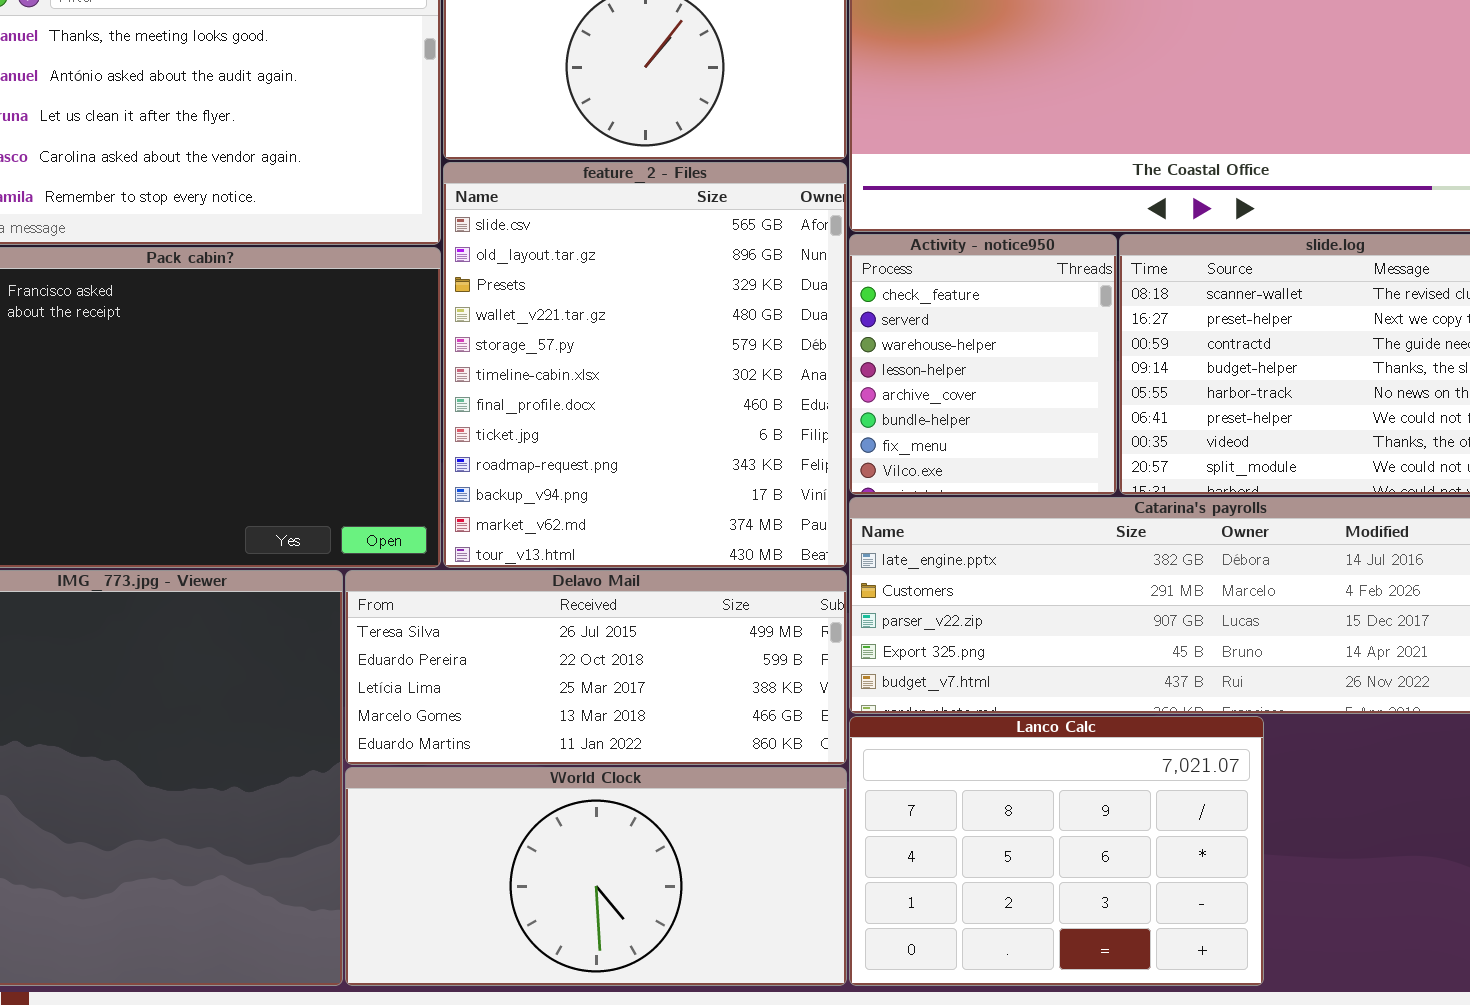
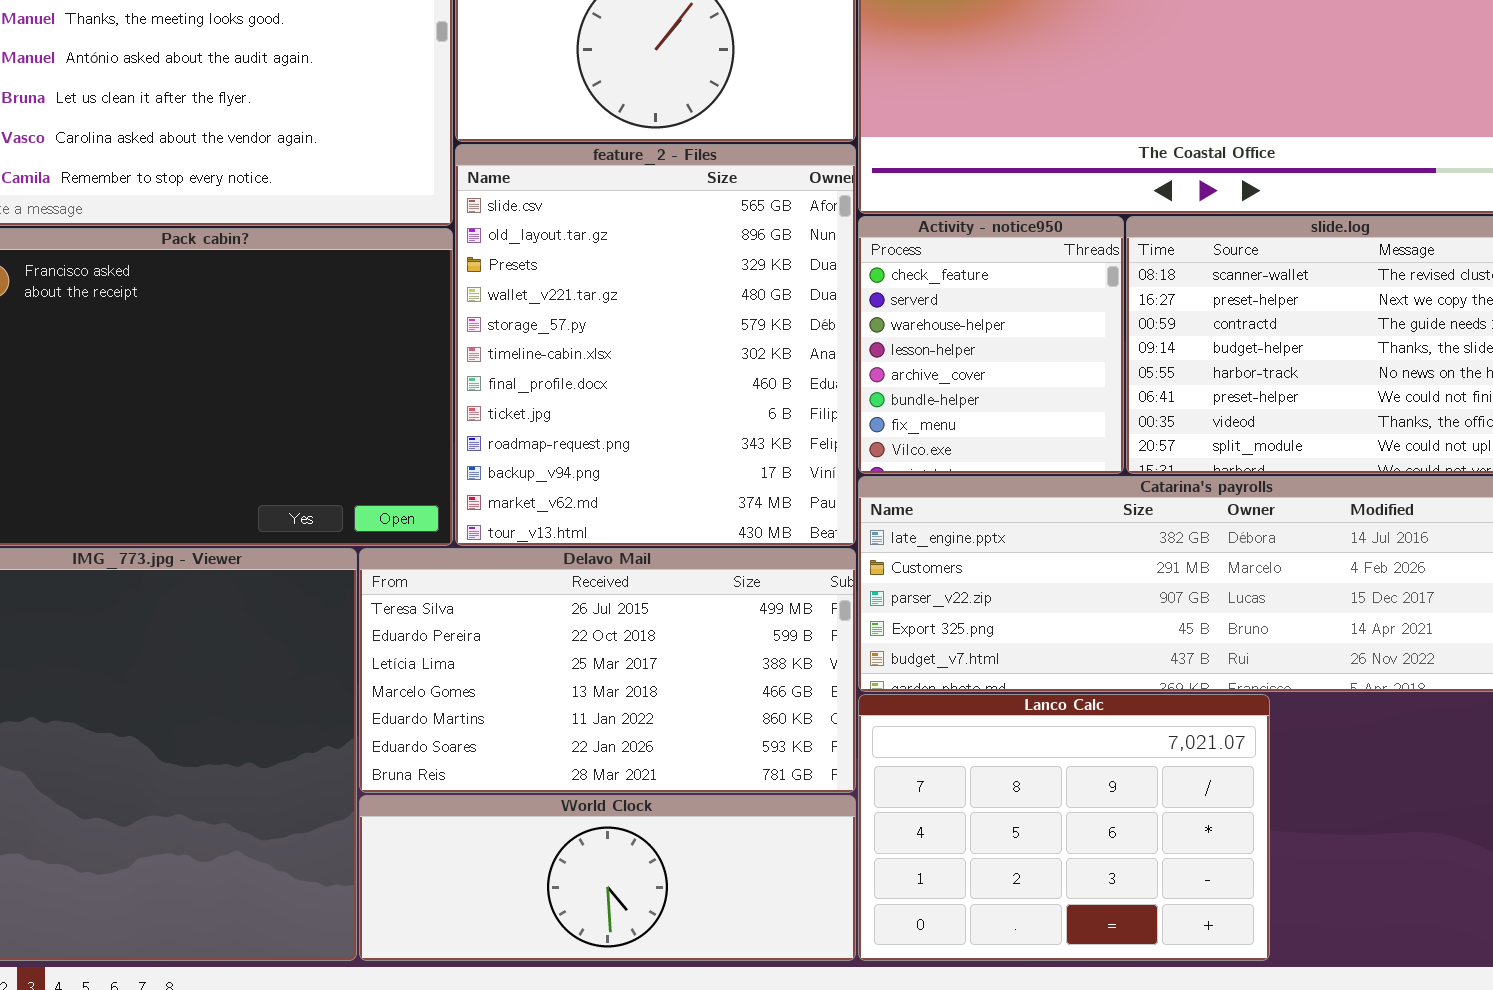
Delavo Mail: [345,570,847,765] -> [359,548,856,793], resized
World Clock: [345,767,847,986] -> [359,795,856,961], resized

